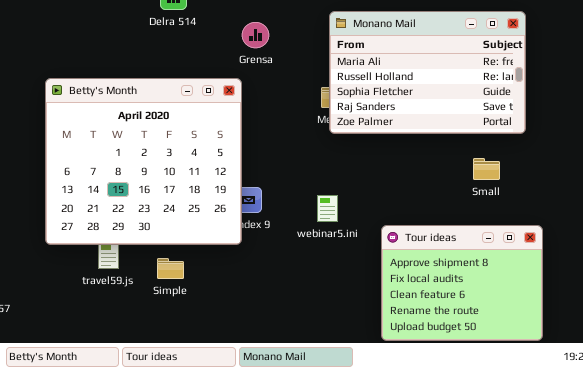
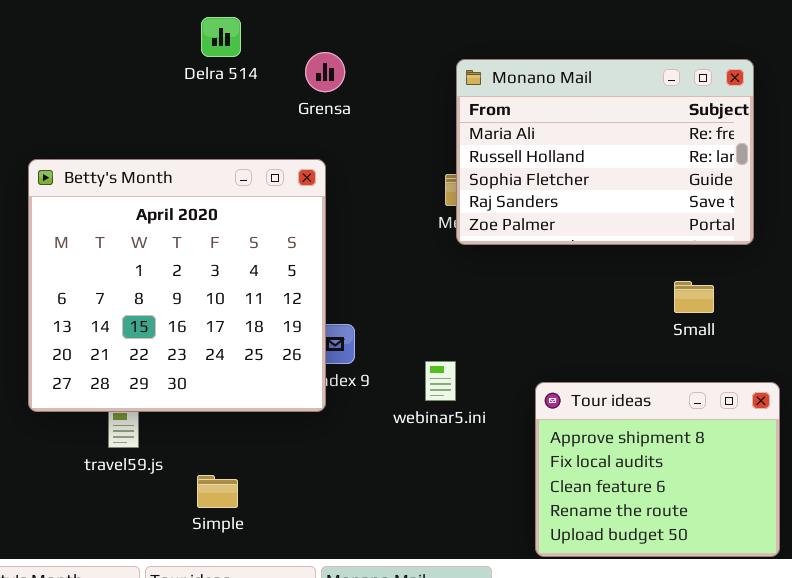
Grensa: [242,22,269,48] -> [305,52,345,92], moved
webinar5.ini: [317,195,338,222] -> [425,361,456,401], moved
Simple: [157,258,184,279] -> [197,475,238,508], moved

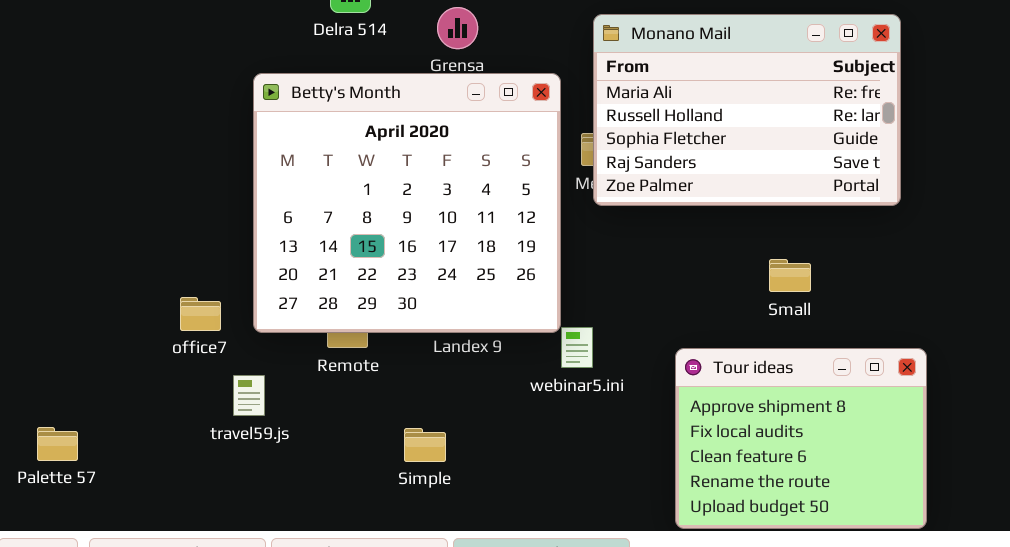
Betty's Month: [28,159,326,412] -> [253,73,561,333], moved
Small: [674,281,714,313] -> [769,259,811,292], moved
Simple: [197,475,238,508] -> [404,428,446,462], moved

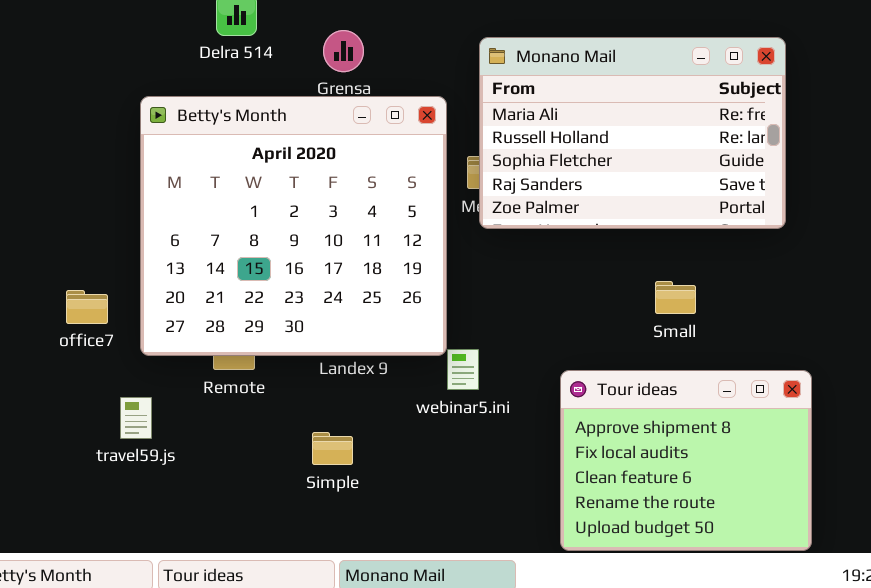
office7: [180,297,221,331] -> [66,290,108,324], moved
Simple: [404,428,446,462] -> [312,432,353,465], moved

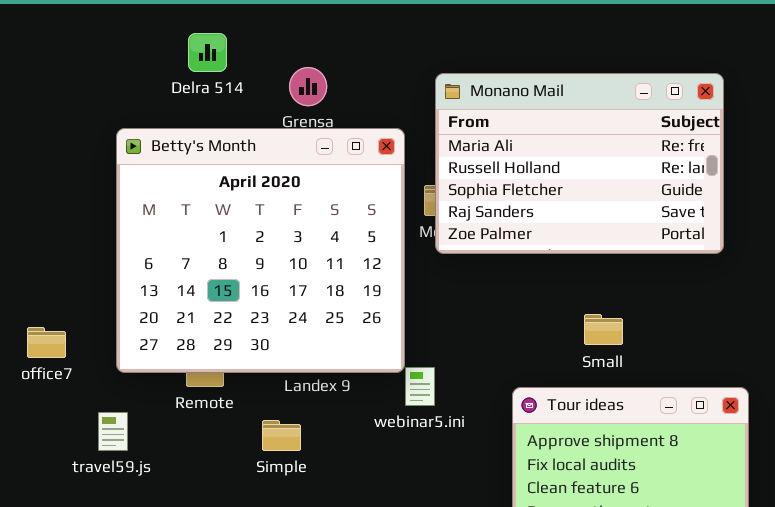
Small: [655,281,696,314] -> [584,314,623,345], moved
office7: [66,290,108,324] -> [27,327,66,358], moved
Simple: [312,432,353,465] -> [262,420,301,451], moved

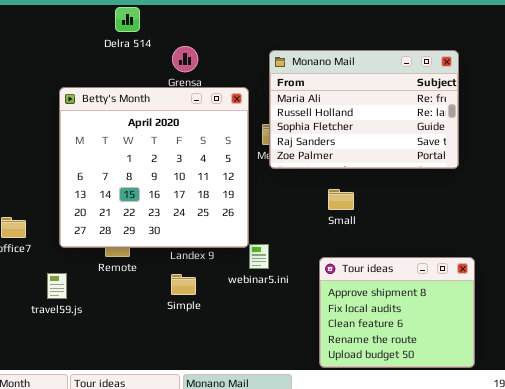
Delra 514: [188,33,227,72] -> [115,7,140,32], moved
Small: [584,314,623,345] -> [328,189,354,210], moved
Simple: [262,420,301,451] -> [171,274,196,295], moved

